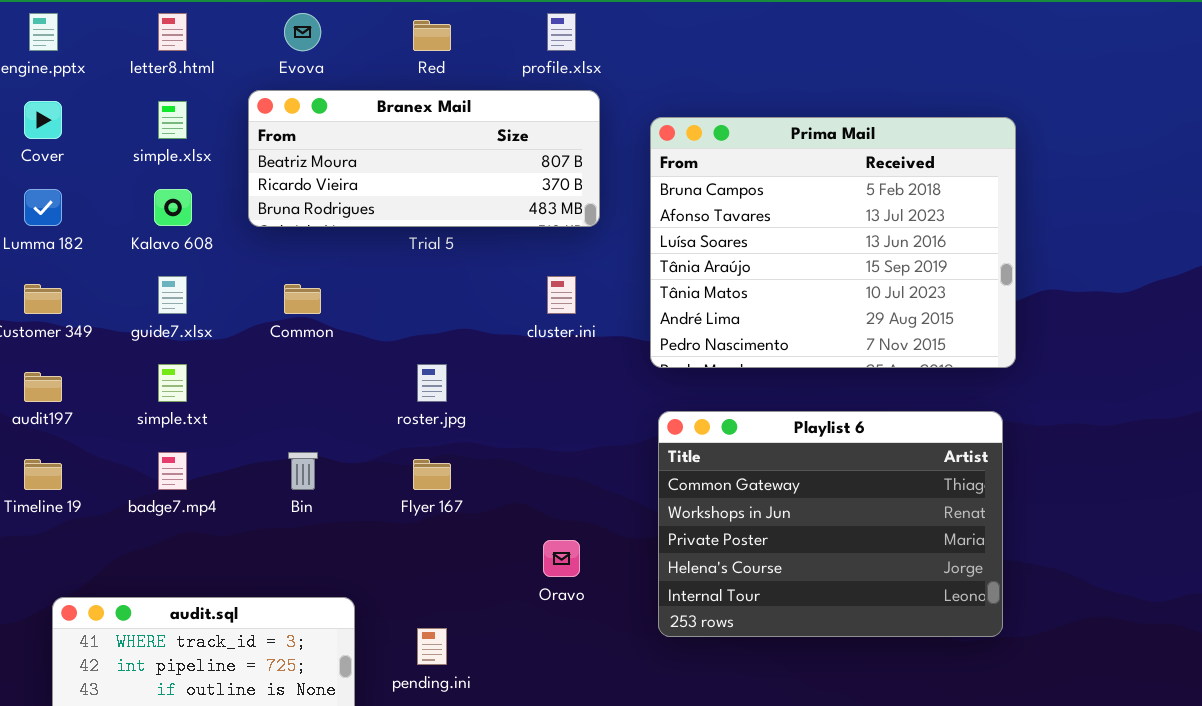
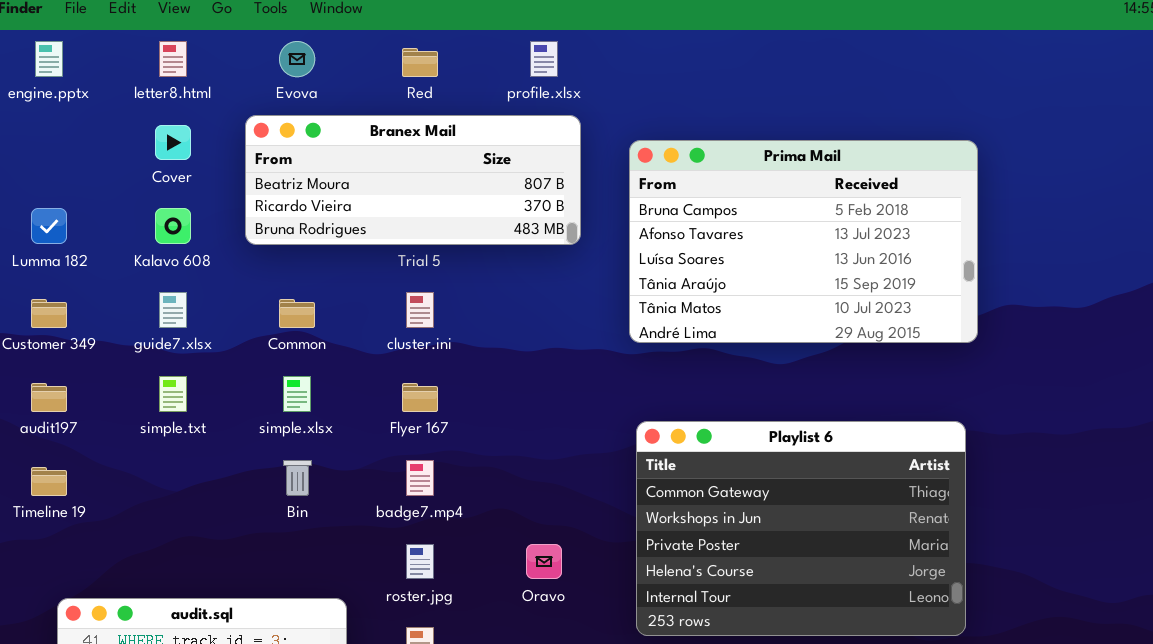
Cover: [24,101,62,139] -> [155,125,191,160], moved
simple.xlsx: [158,101,187,139] -> [283,376,311,412], moved
Prima Mail: [650,117,1016,368] -> [629,140,978,343], resized
cluster.ini: [547,276,576,314] -> [406,292,434,328], moved
roster.jpg: [417,364,447,402] -> [406,544,434,579], moved
badge7.mp4: [158,452,187,490] -> [406,460,434,496], moved
Flyer 167: [413,459,451,490] -> [402,383,438,412], moved

